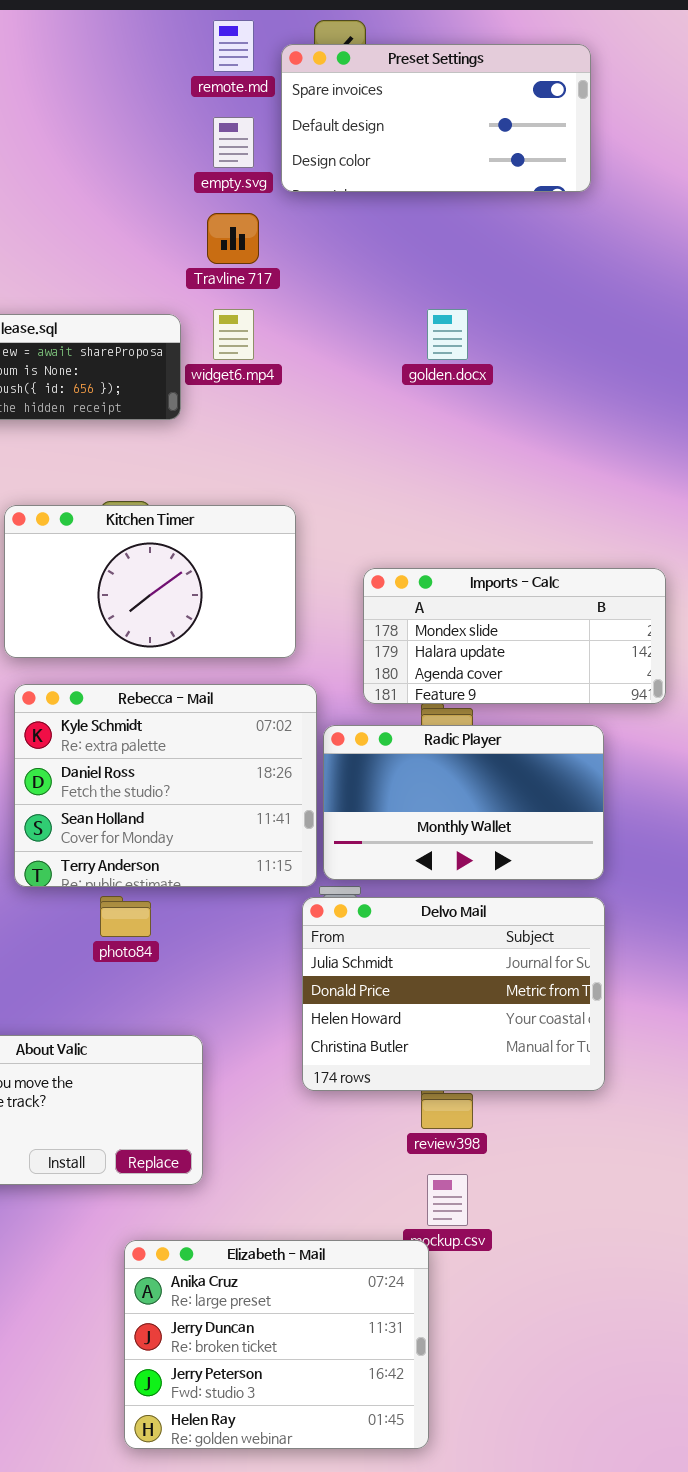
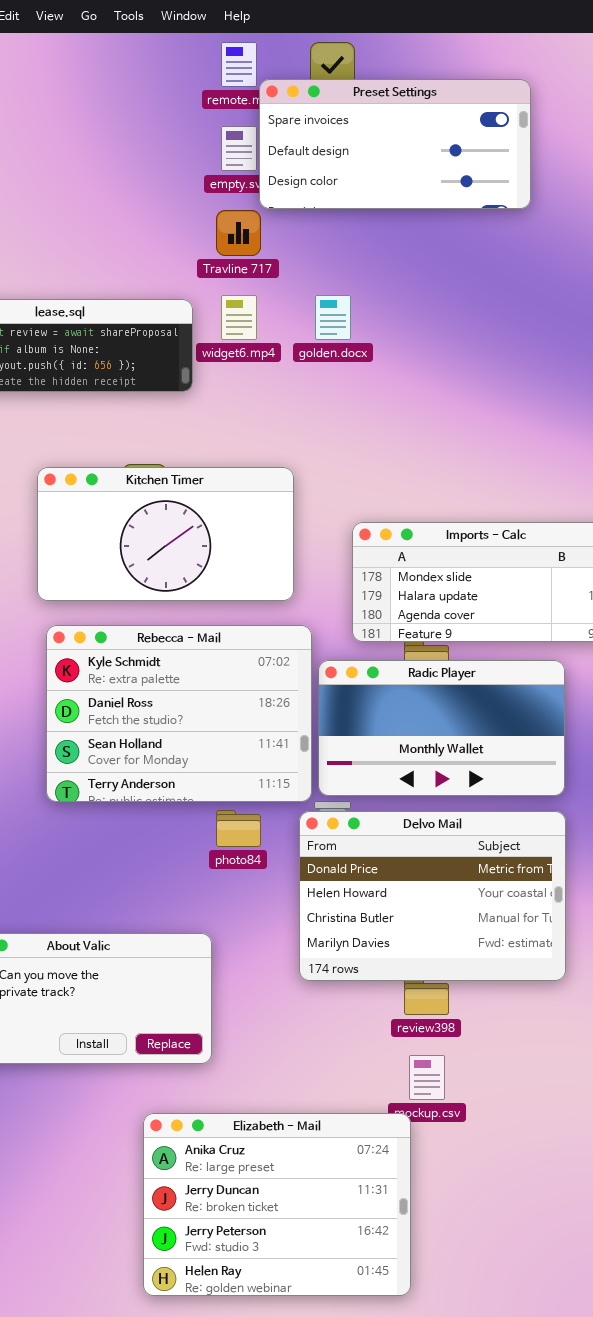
Preset Settings: [281,44,591,192] -> [259,79,531,209], moved
golden.docx: [427,309,468,360] -> [315,295,351,340], moved
photo84: [100,896,151,937] -> [216,810,261,847], moved
Delvo Mail: [302,897,605,1091] -> [299,811,566,981], scrolled down 1 row

